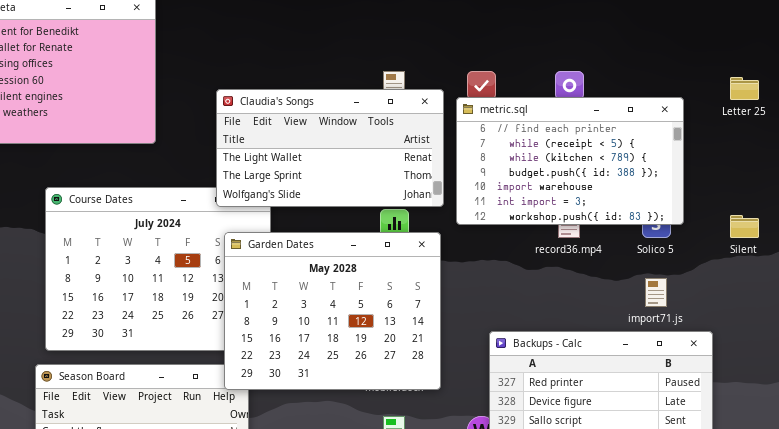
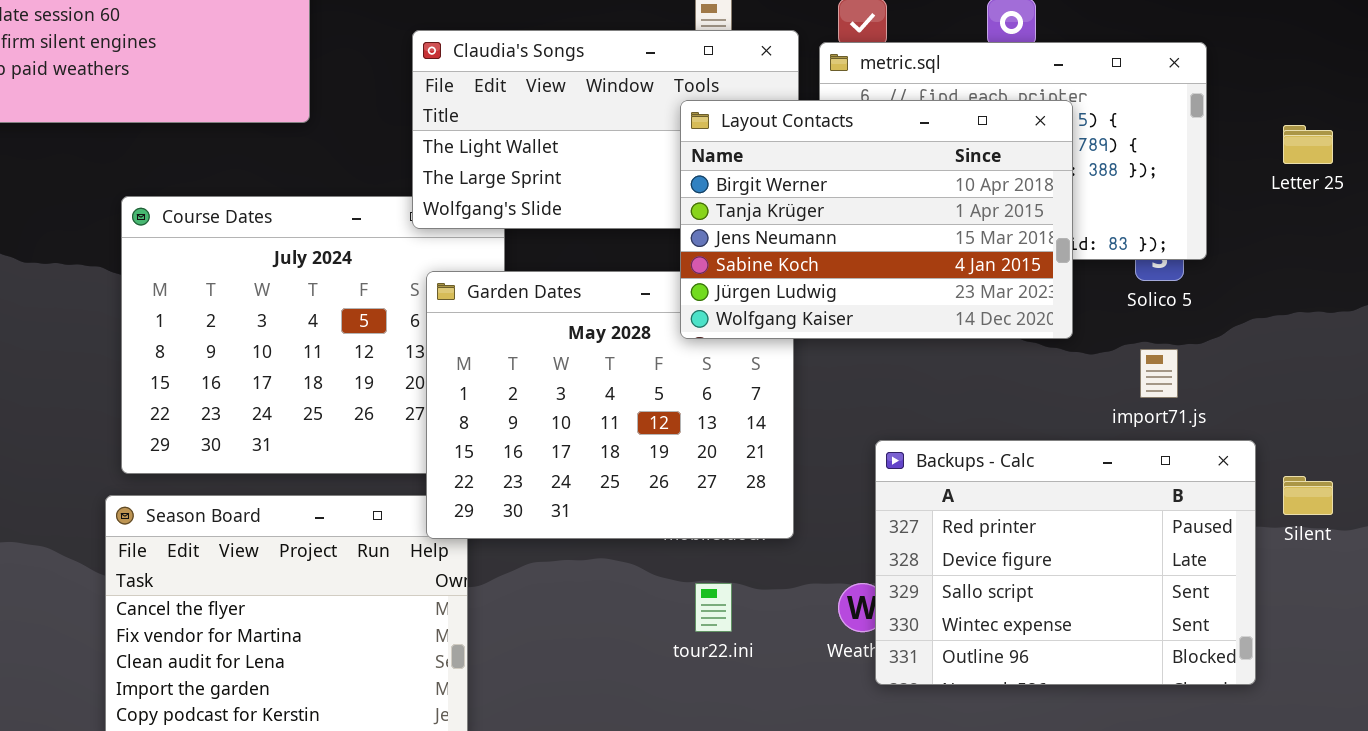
Letter 25: [730,77,759,100] -> [1283,125,1333,164], moved
Layout Contacts: none -> [680,100,1073,339], opened
Silent: [730,215,759,238] -> [1283,476,1333,515], moved

